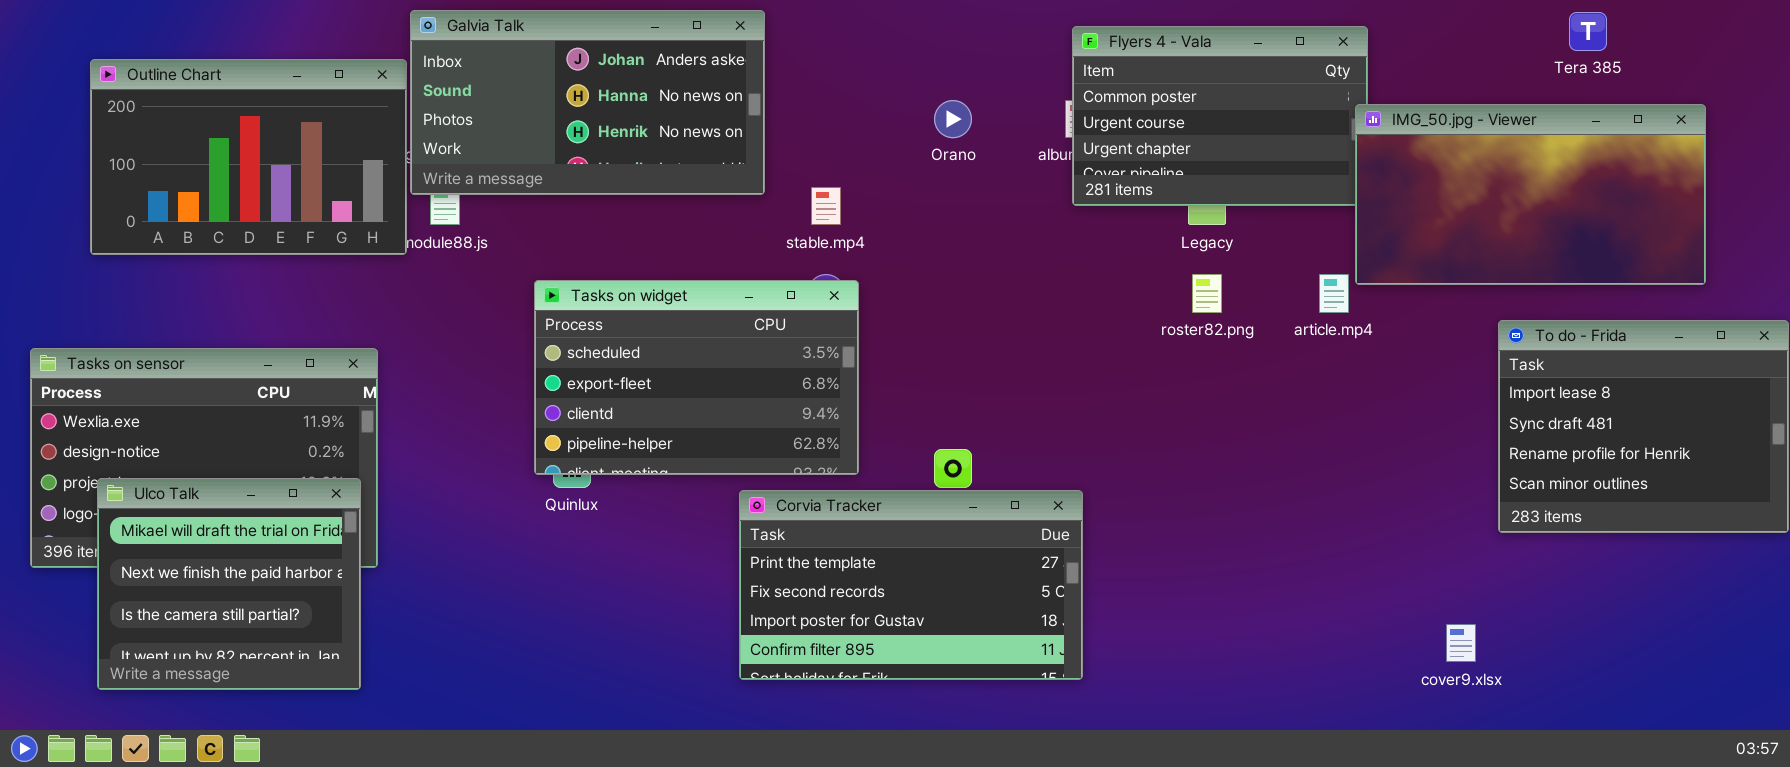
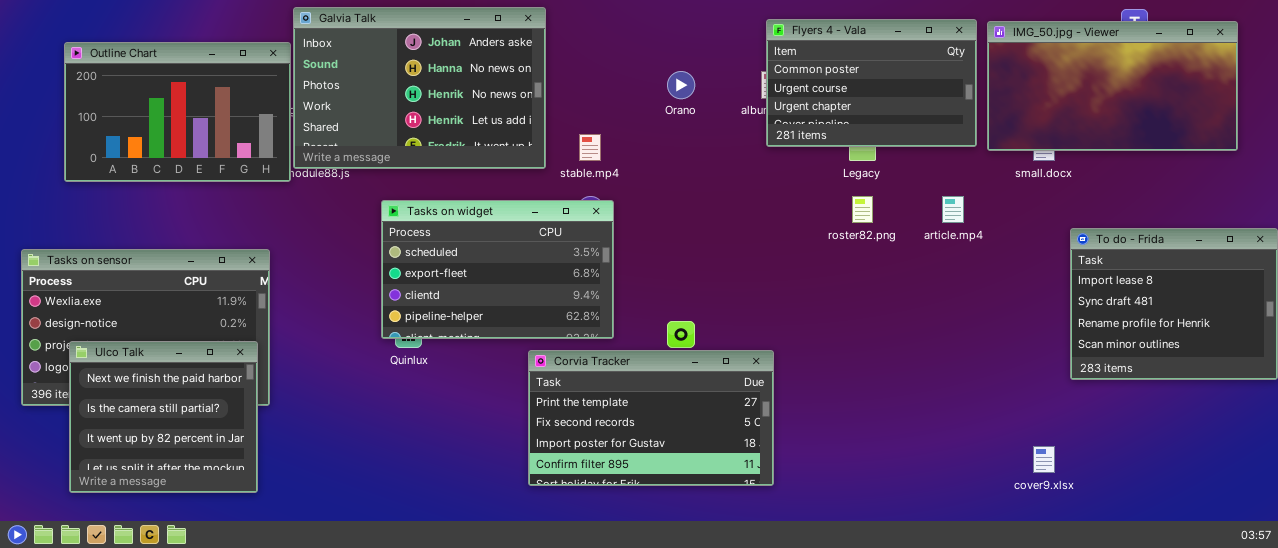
Galvia Talk: [410,10,765,195] -> [293,7,546,169], resized
IMG_50.jpg - Viewer: [1355,104,1706,285] -> [987,21,1238,151], moved
Ulco Talk: [97,478,361,690] -> [69,341,258,493], scrolled down 1 row

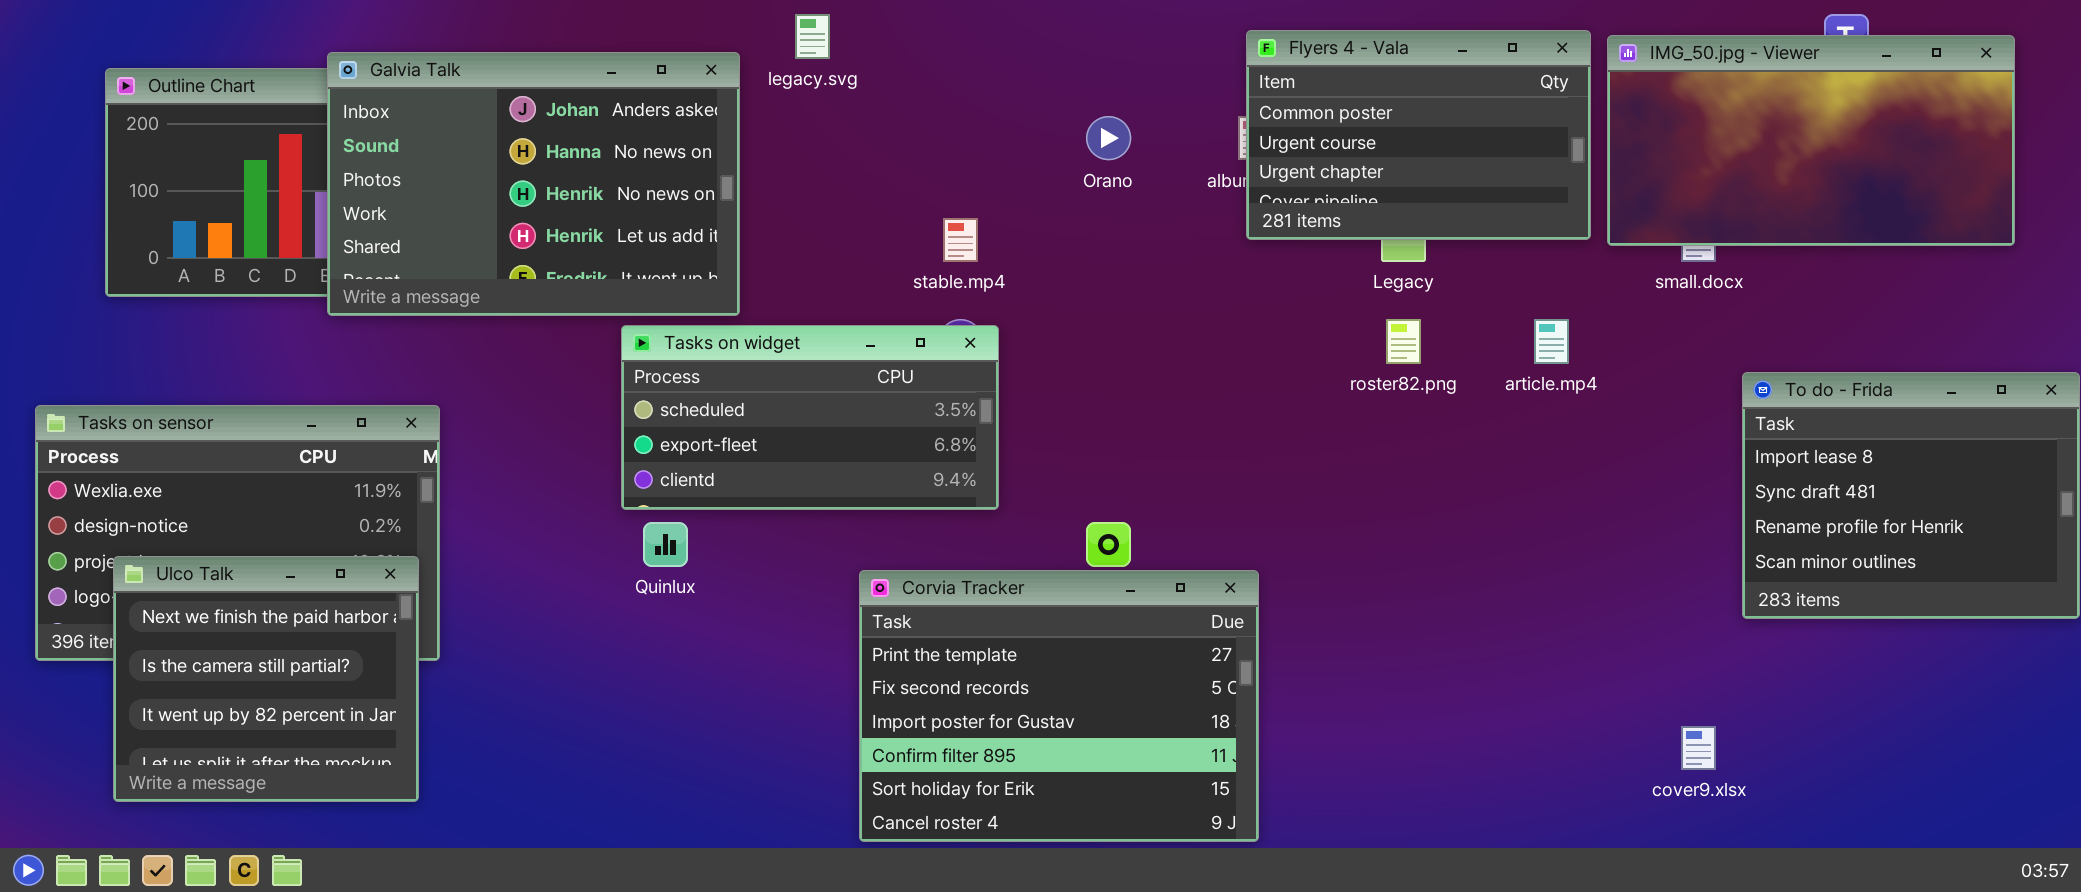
Galvia Talk: [293,7,546,169] -> [327,52,740,316], moved
Tasks on widget: [381,200,614,339] -> [621,325,999,510], resized
Corvia Tracker: [528,350,774,486] -> [859,570,1259,842], resized

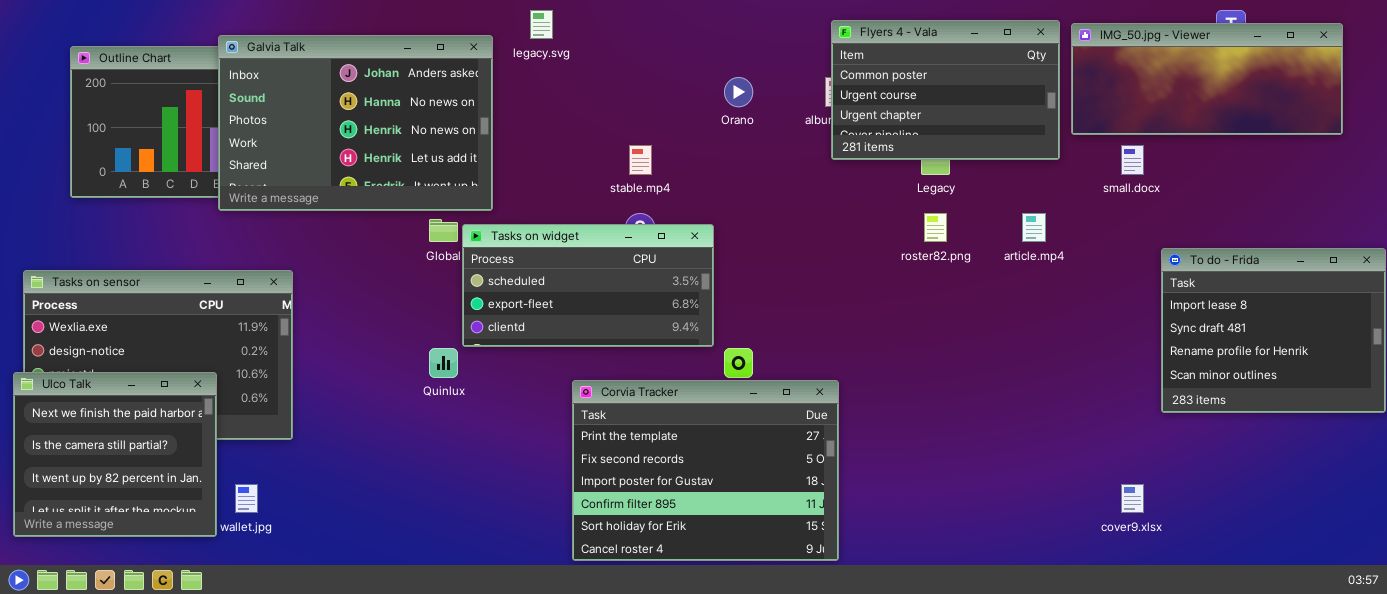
IMG_50.jpg - Viewer: [1607,35,2015,246] -> [1071,23,1343,135], resized
Tasks on widget: [621,325,999,510] -> [462,224,714,347], moved
Ulco Talk: [113,556,419,802] -> [13,372,217,537], moved

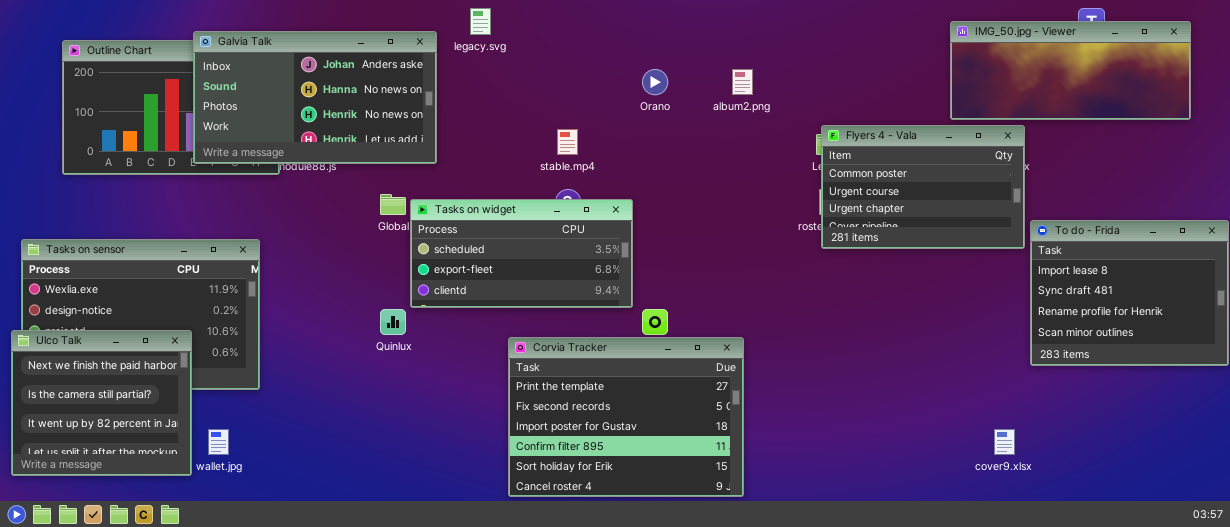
Flyers 4 - Vala: [831,20,1060,160] -> [821,125,1025,249], moved
Galvia Talk: [218,35,493,211] -> [193,31,437,164], resized

